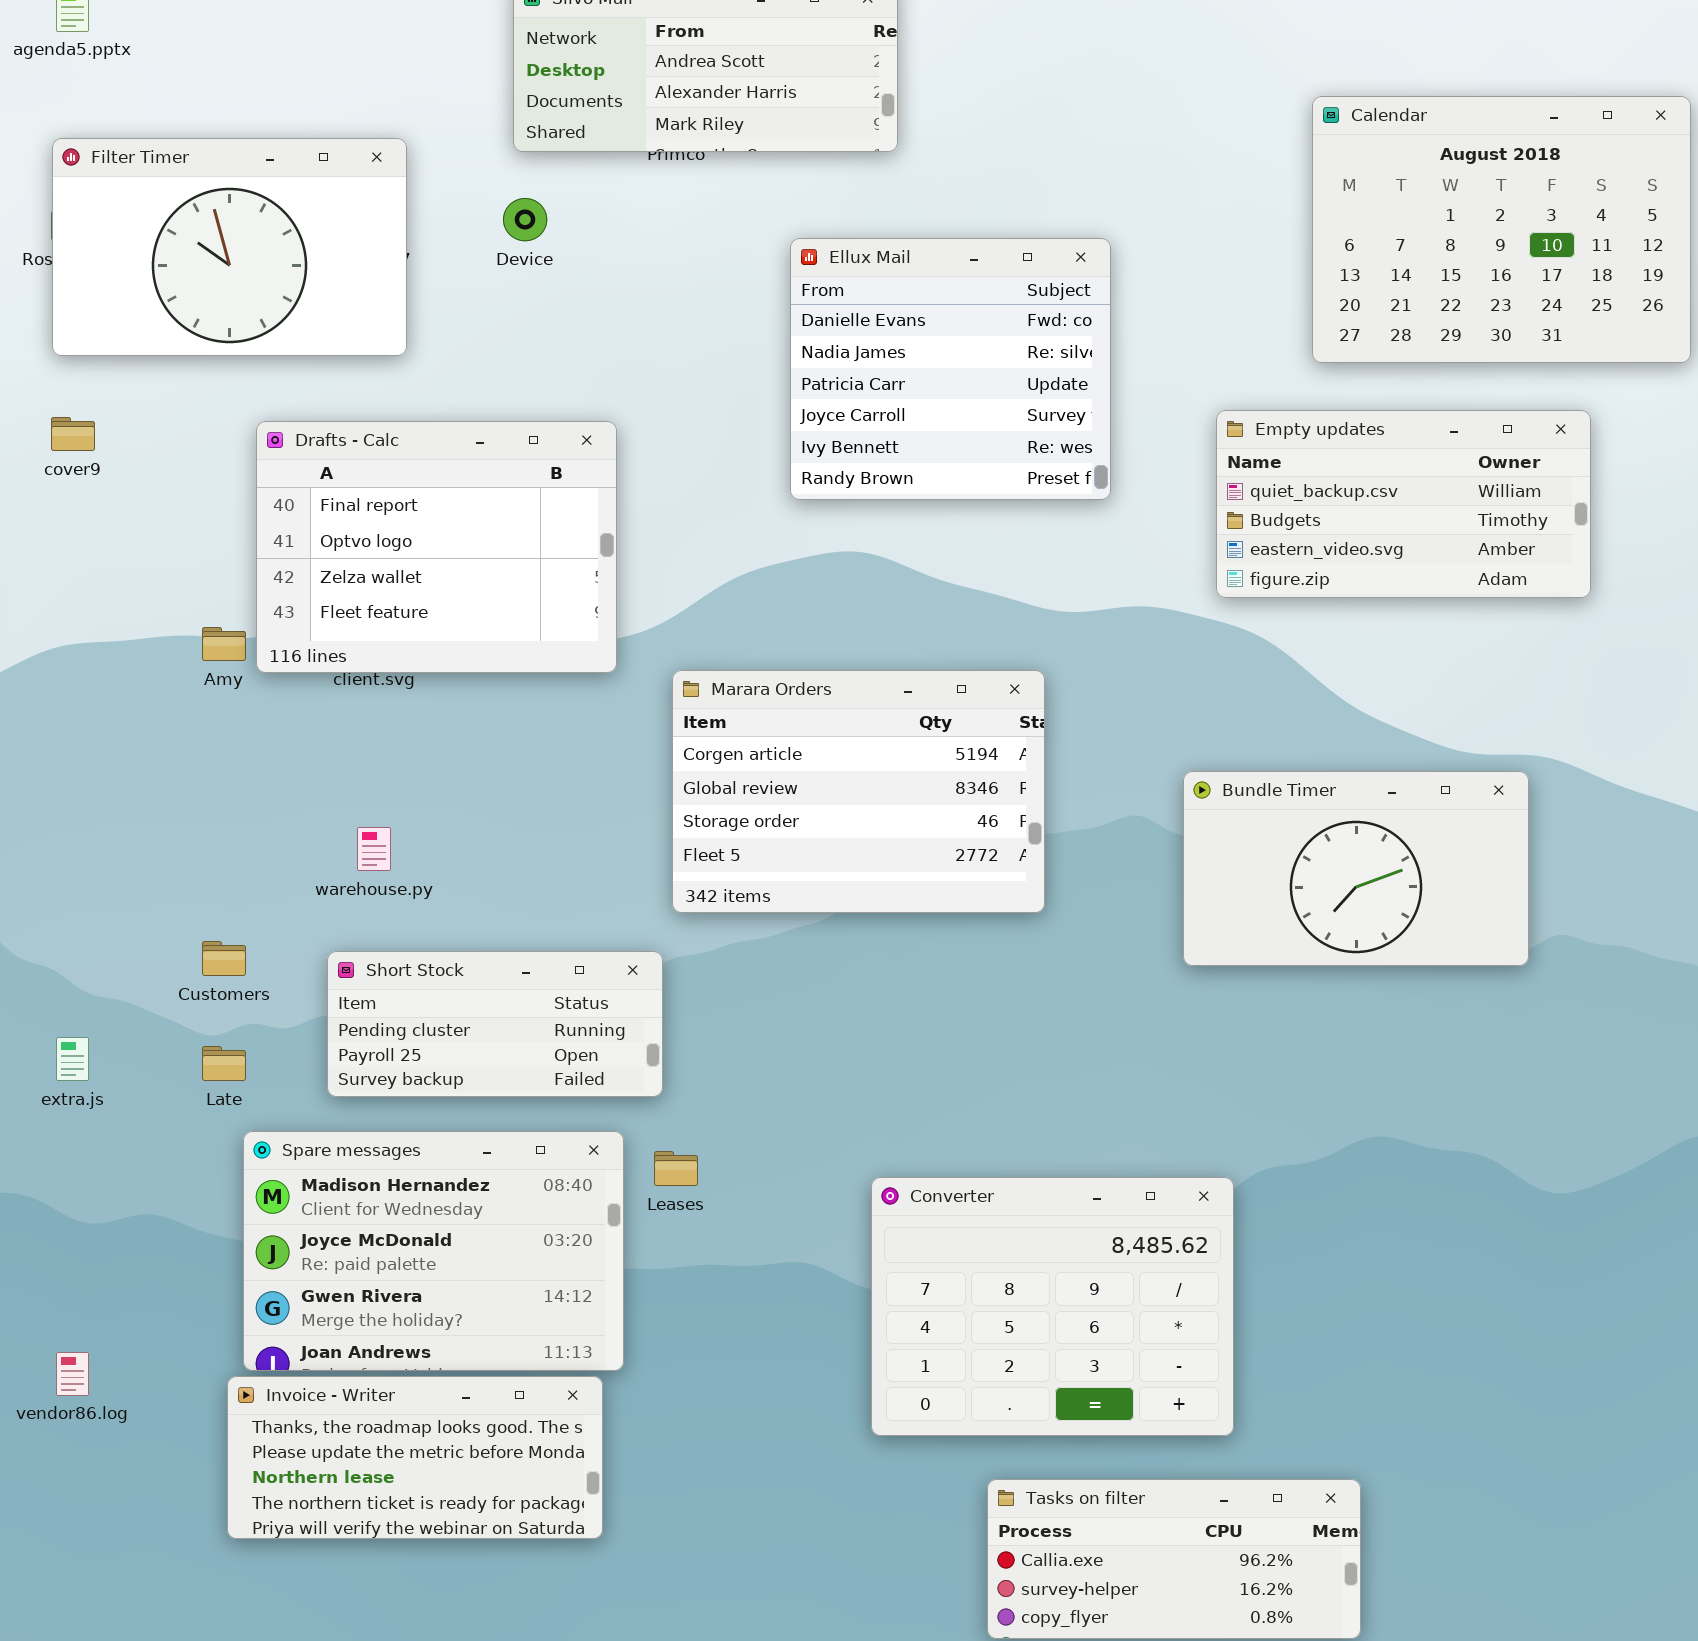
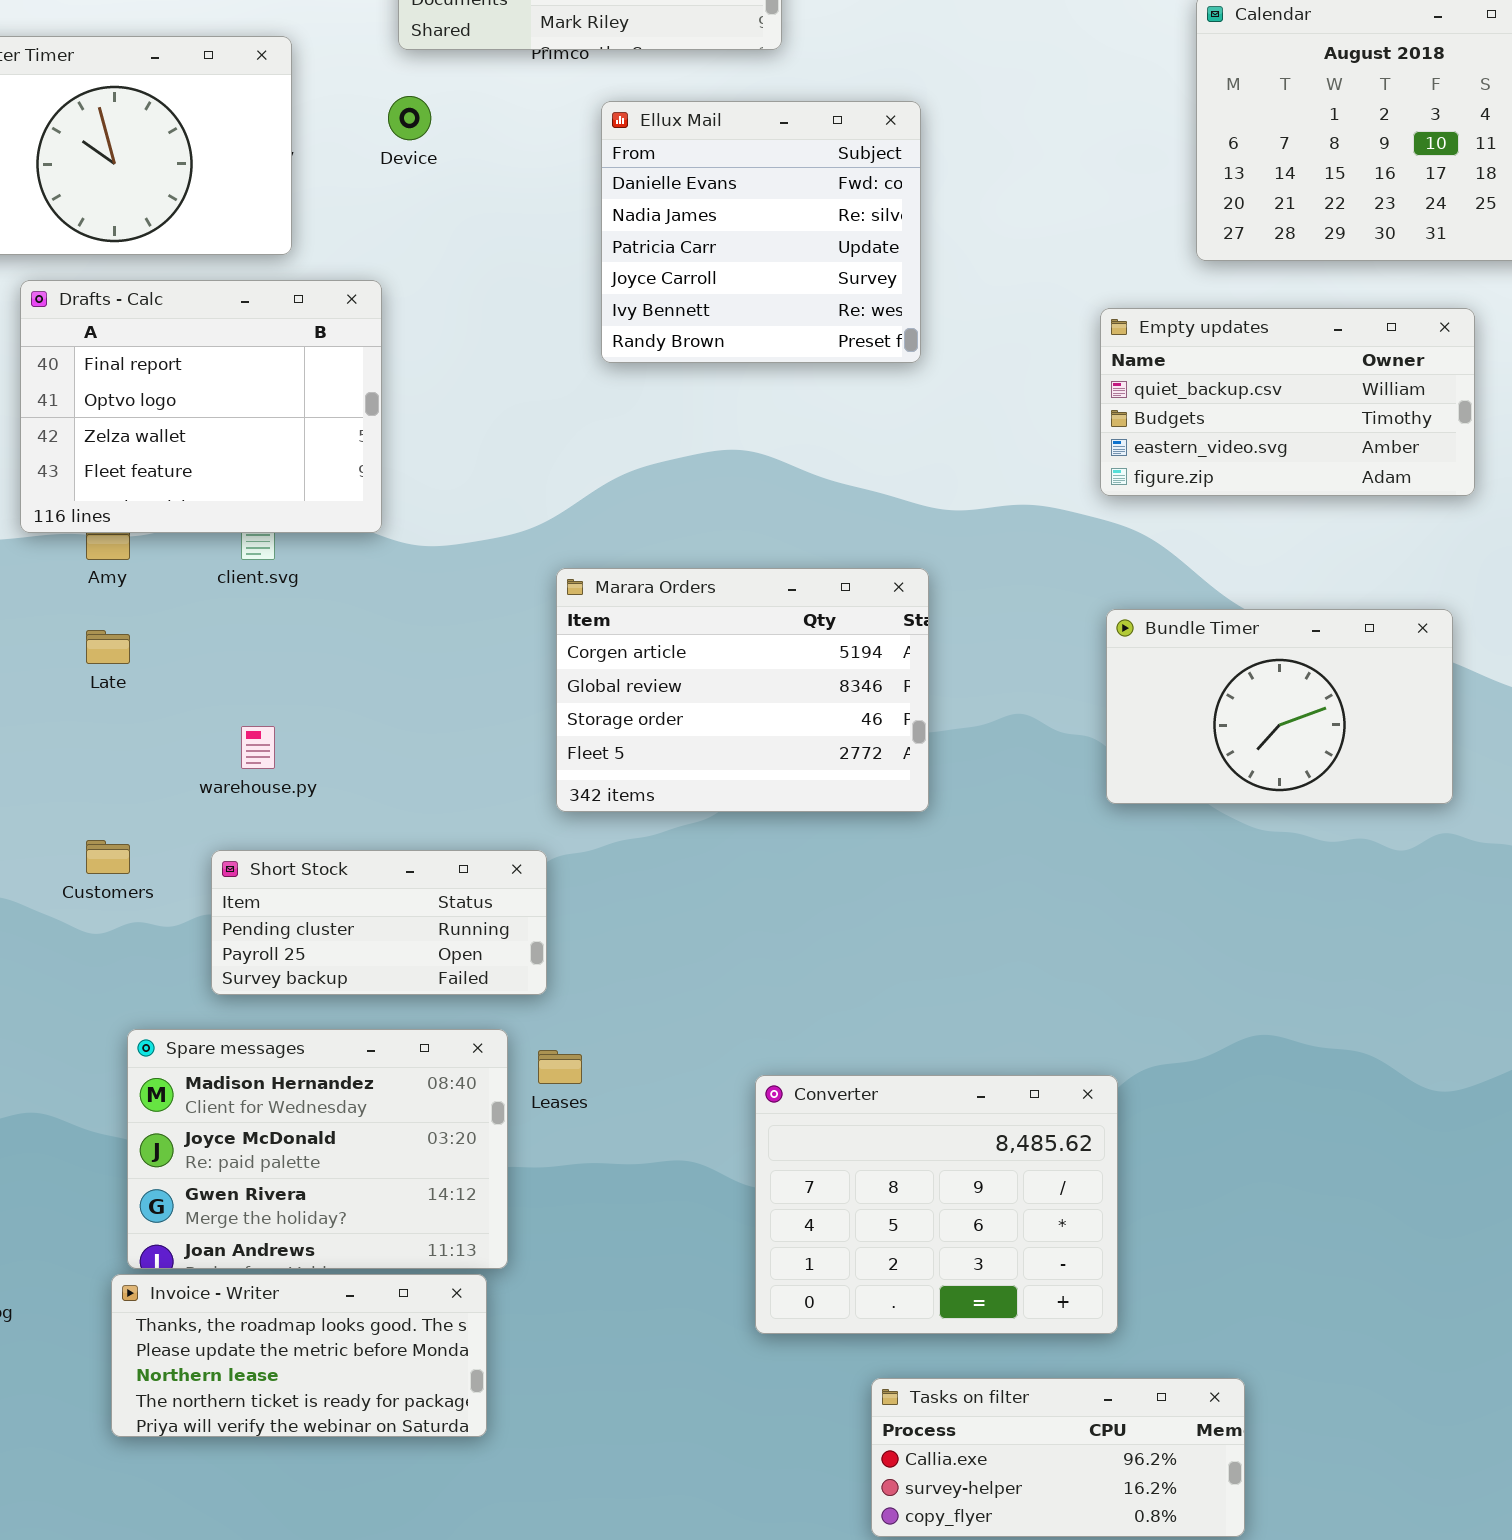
Ellux Mail: [790,238,1111,500] -> [601,101,921,363], moved
Drafts - Calc: [256,421,617,673] -> [20,280,382,533], moved
Bundle Timer: [1183,771,1529,966] -> [1106,609,1453,804], moved
Late: [202,1046,246,1081] -> [86,630,130,664], moved

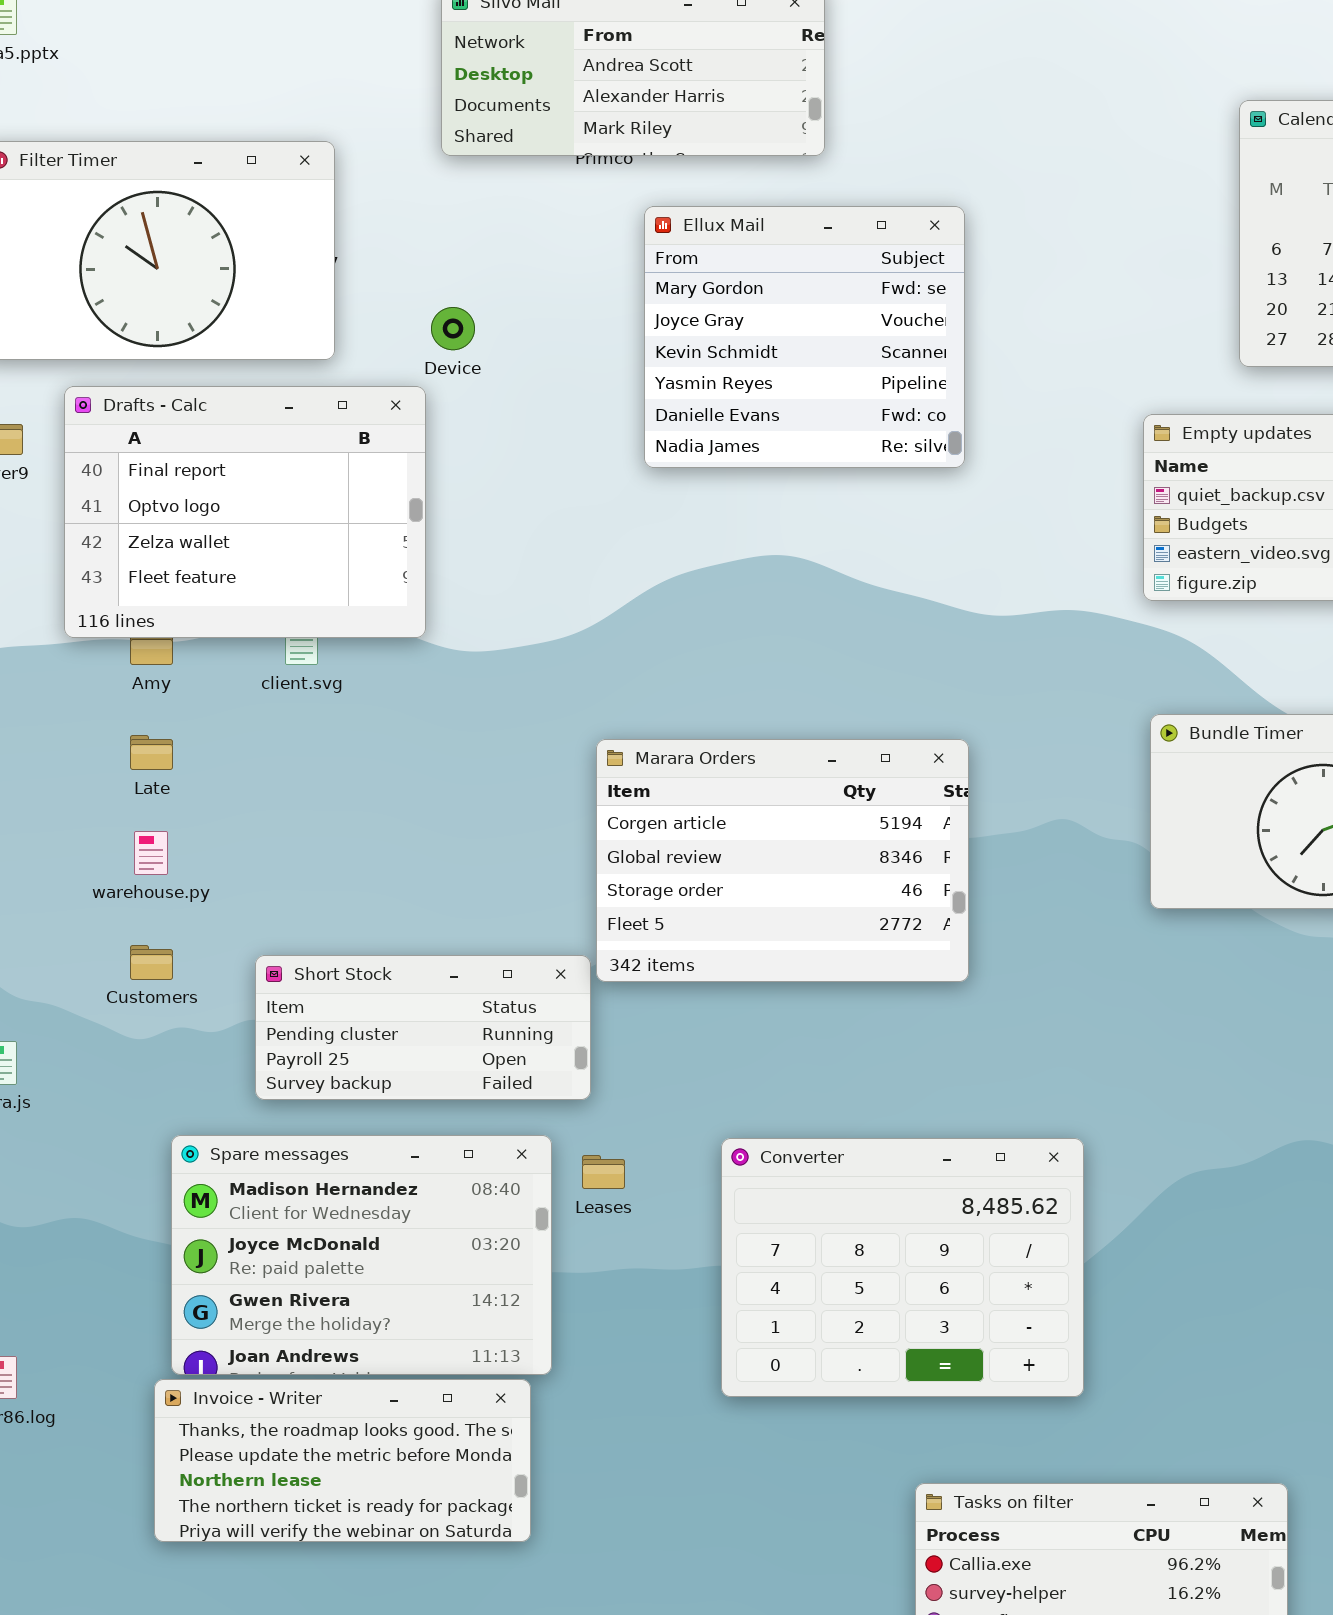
Device: [388,96,431,140] -> [431,307,475,350], moved
Ellux Mail: [601,101,921,363] -> [644,206,965,468], scrolled up 4 rows
Marara Orders: [556,568,929,812] -> [596,739,969,982], moved
warehouse.py: [241,726,275,769] -> [134,831,168,875], moved
Converter: [755,1075,1118,1334] -> [721,1138,1084,1397], moved

